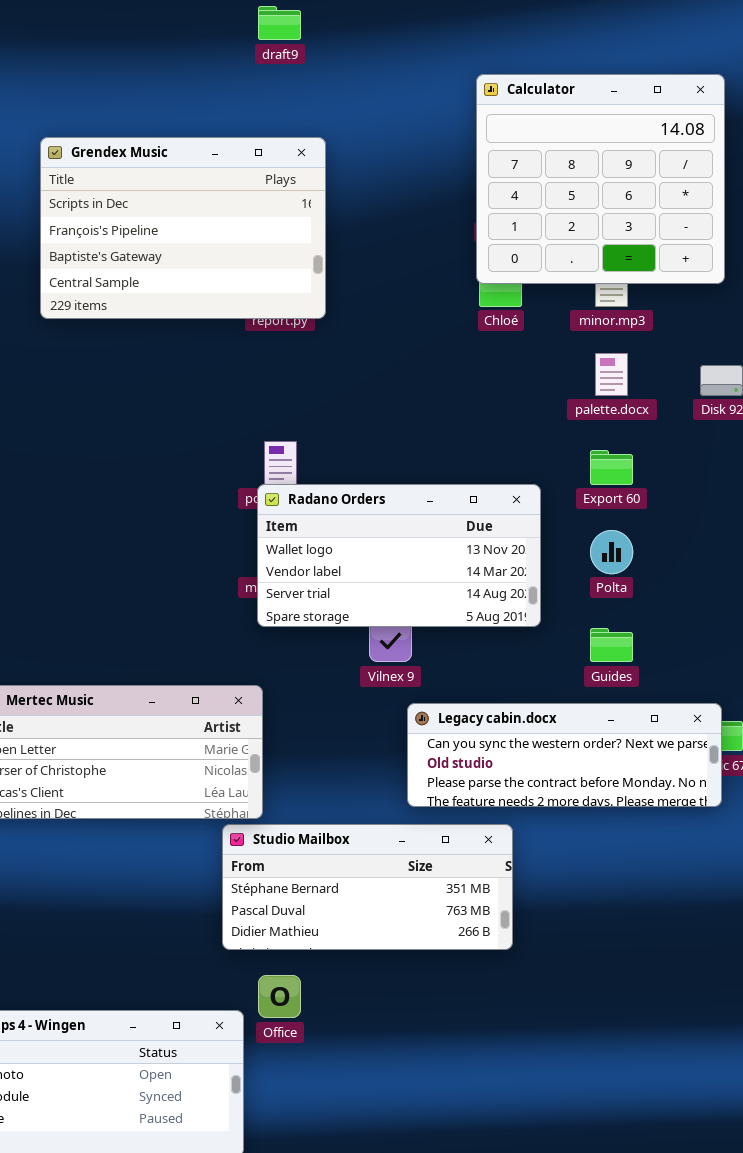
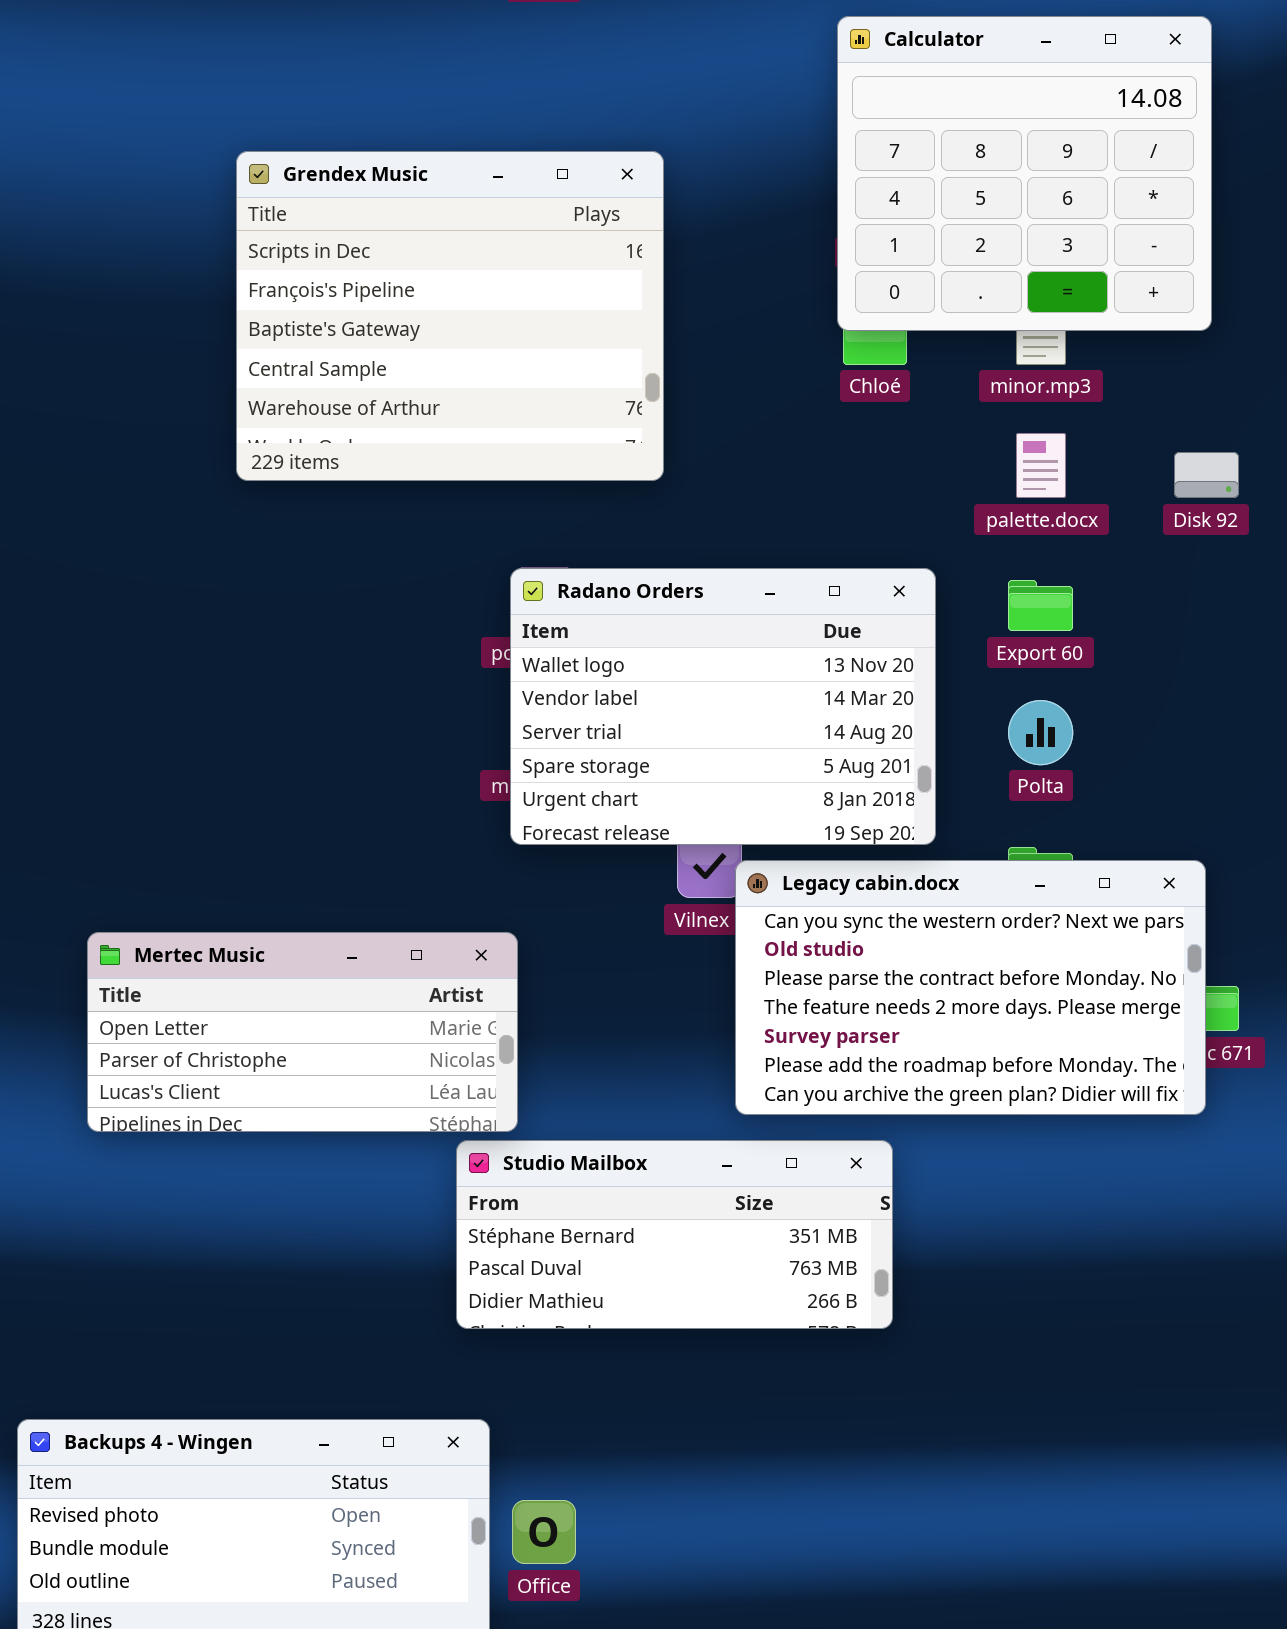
Grendex Music: [40,137,326,319] -> [236,151,664,481], moved, resized
Radano Orders: [257,484,541,627] -> [510,568,936,845], resized
Legacy cabin.docx: [407,703,722,807] -> [735,860,1206,1115], resized
Office: [258,975,301,1018] -> [512,1500,576,1564], moved

